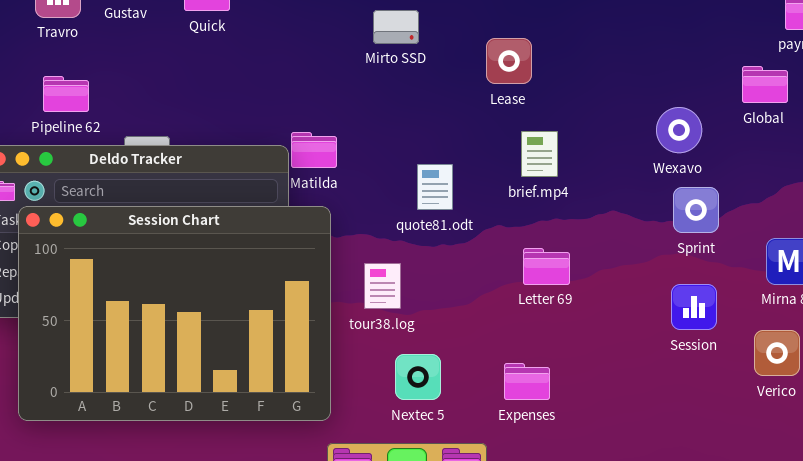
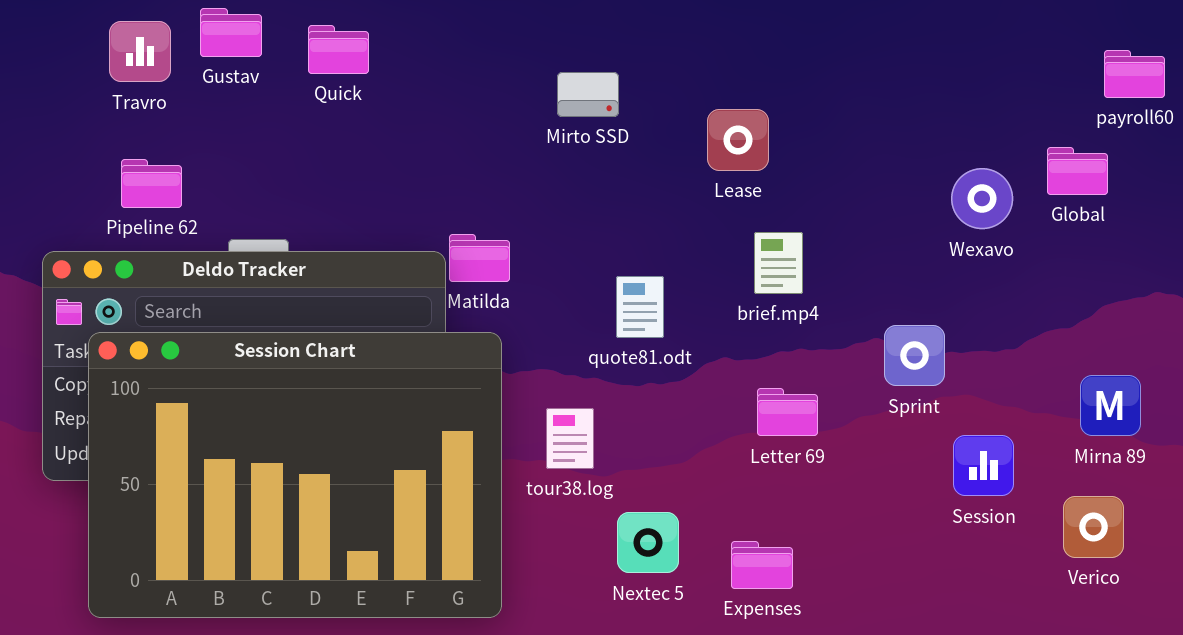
Wexavo: [656,107,702,153] -> [951,168,1013,229], moved
Sprint: [673,187,719,233] -> [884,325,945,386], moved
Nextec 5: [395,354,441,400] -> [617,512,679,573], moved

